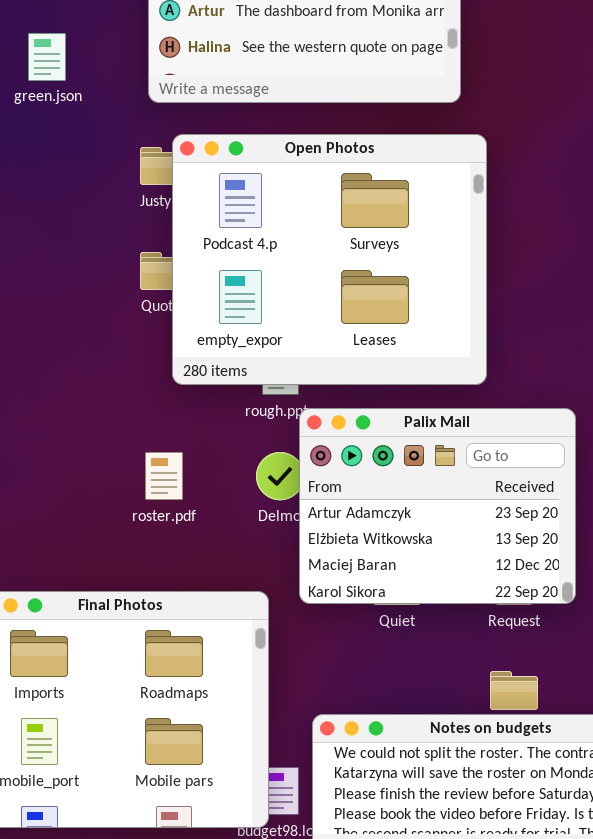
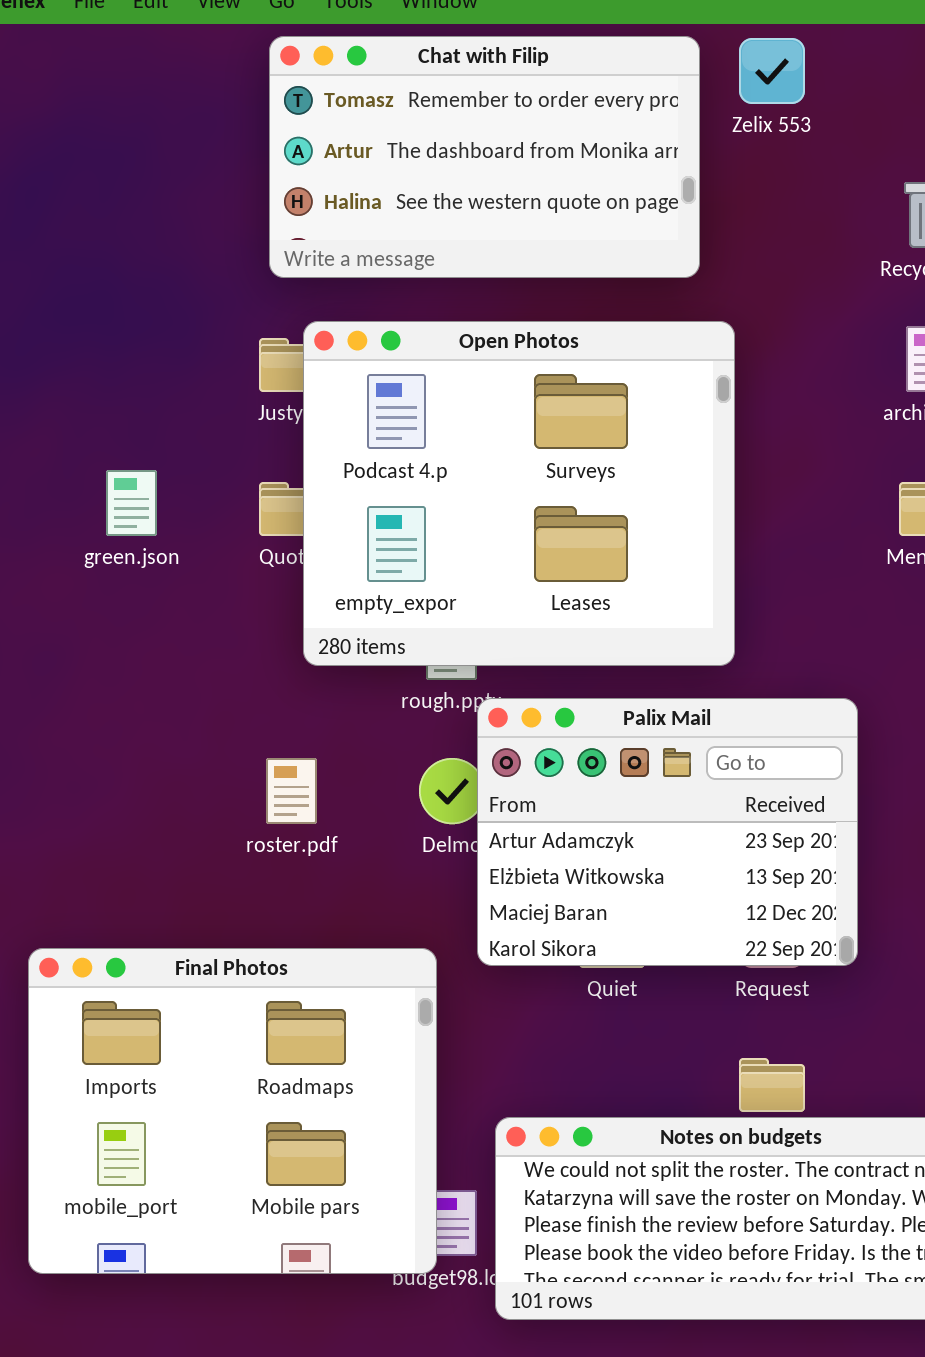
green.json: [28,33,66,81] -> [106,470,157,536], moved

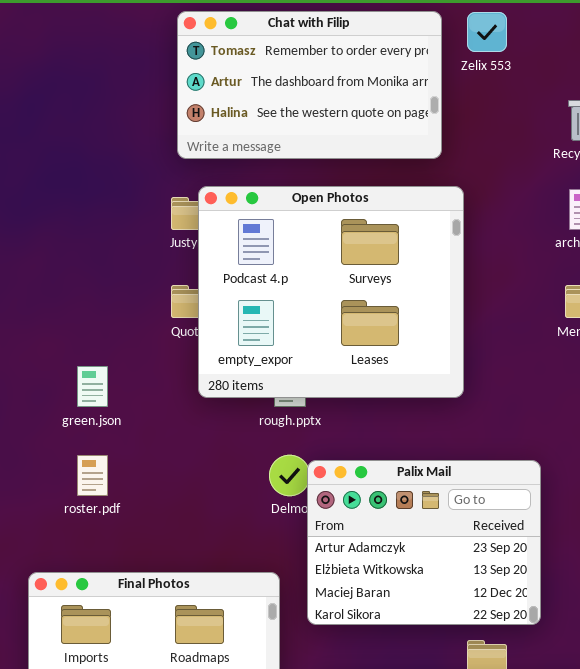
green.json: [106,470,157,536] -> [77,366,108,407], moved
Palix Mail: [477,698,858,966] -> [307,460,541,625], moved
roster.pdf: [266,758,317,824] -> [77,455,108,496], moved

